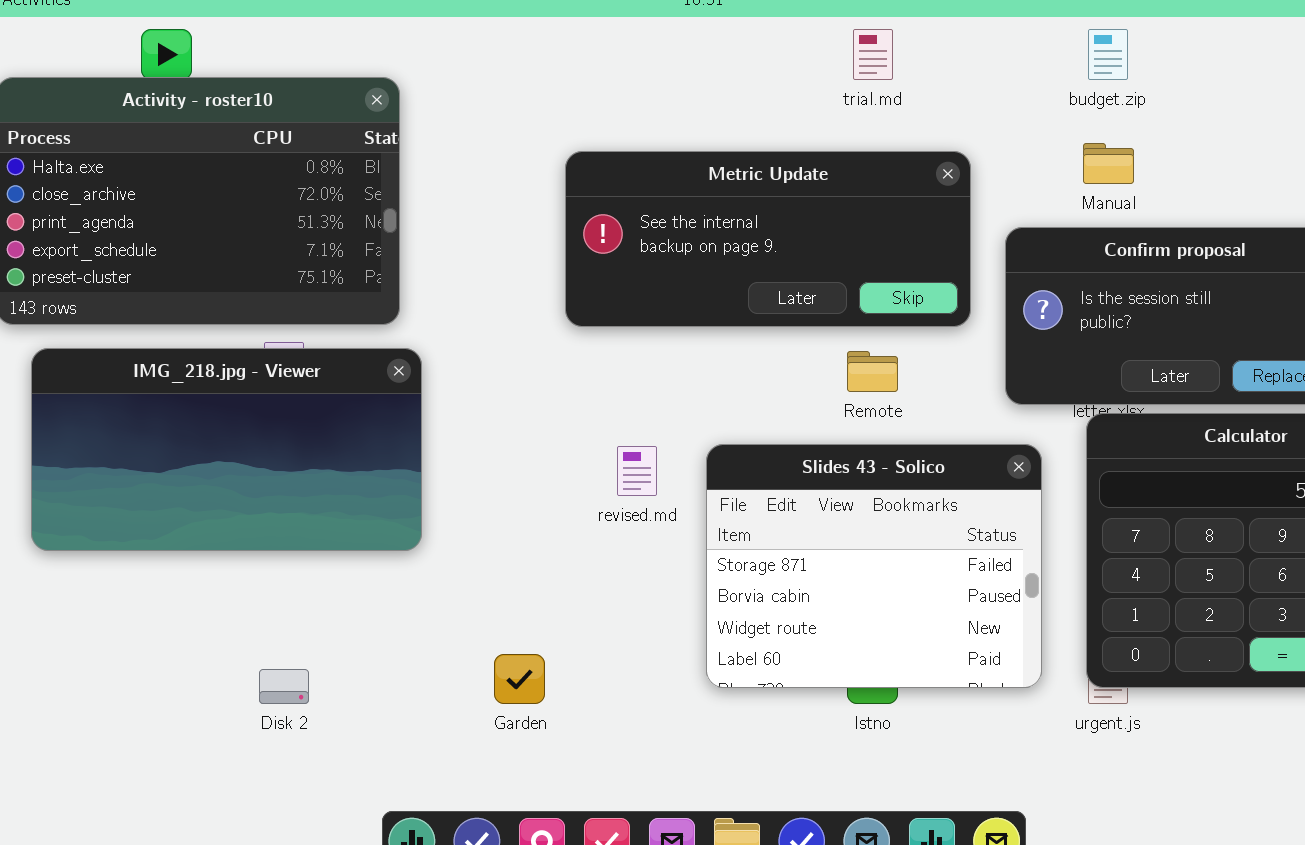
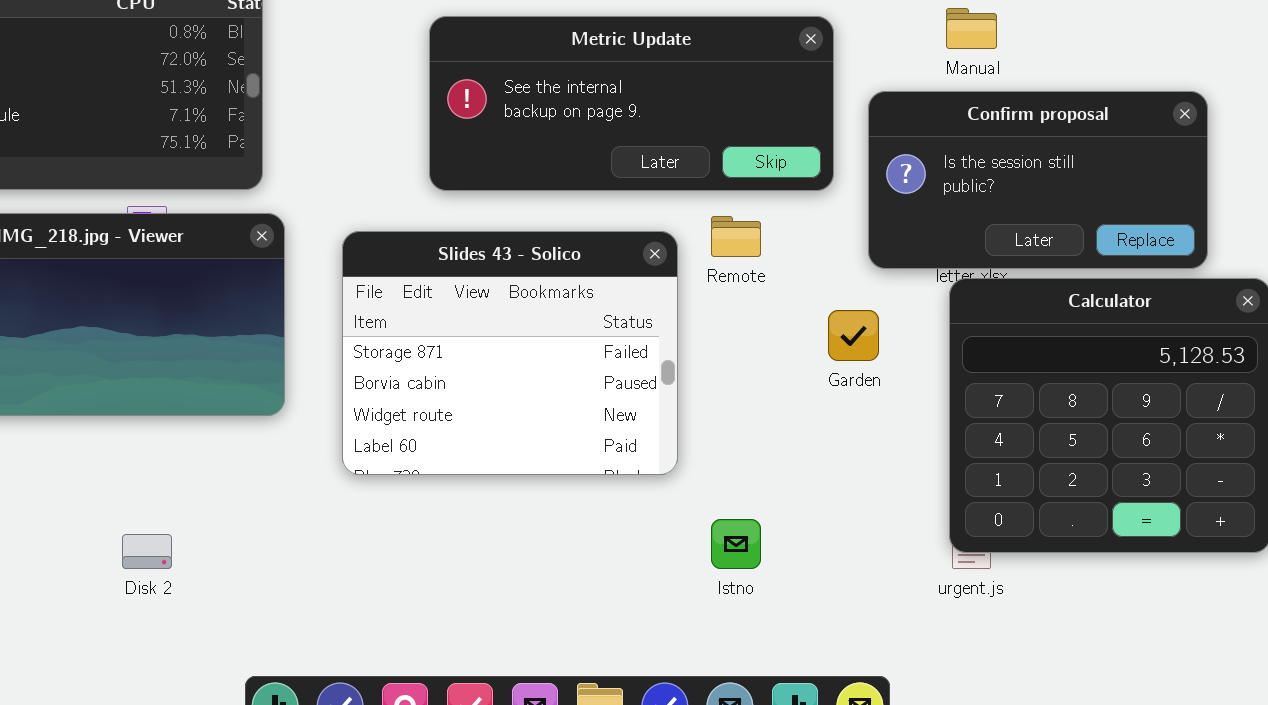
Slides 43 - Solico: [706,444,1042,688] -> [342,231,678,475], moved
Garden: [494,654,545,704] -> [828,310,879,361], moved

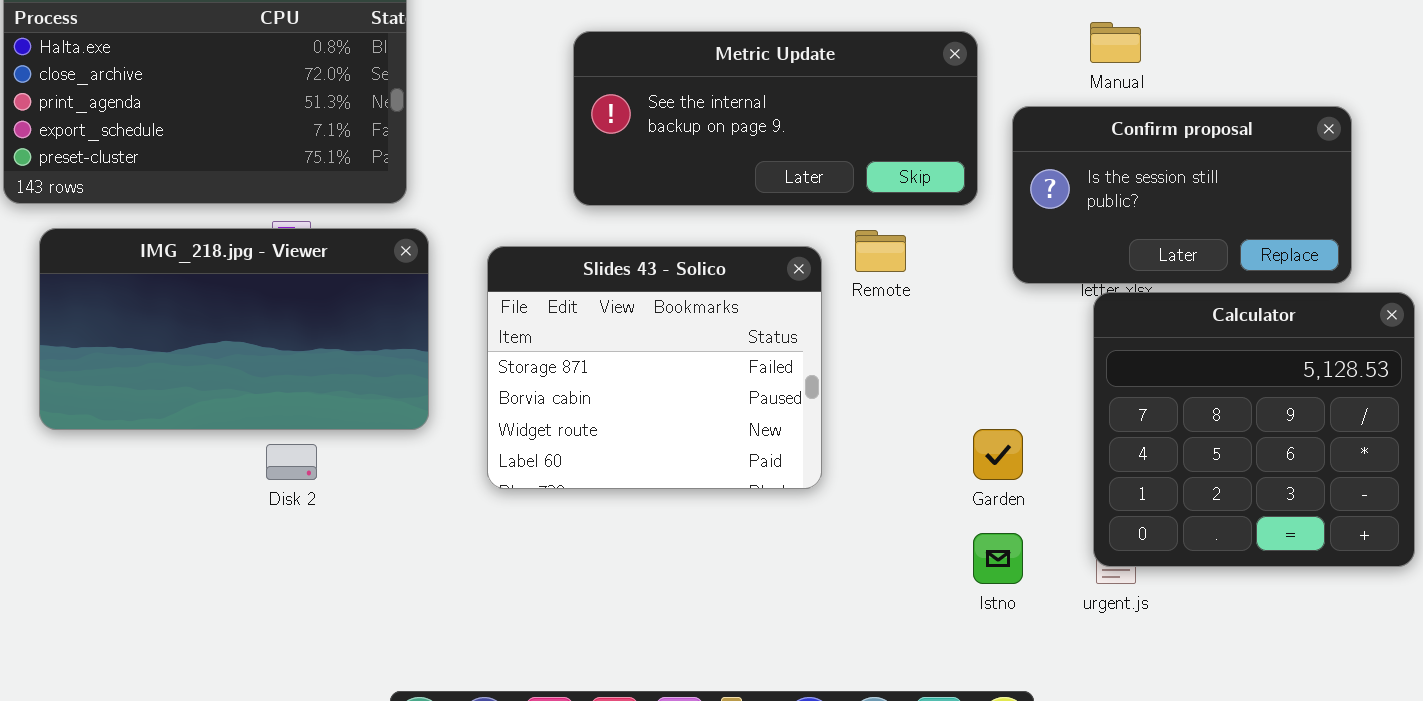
Garden: [828,310,879,361] -> [973,429,1023,480], moved
Istno: [711,519,761,569] -> [973,533,1023,584], moved
Disk 2: [122,534,172,569] -> [266,444,317,480], moved

